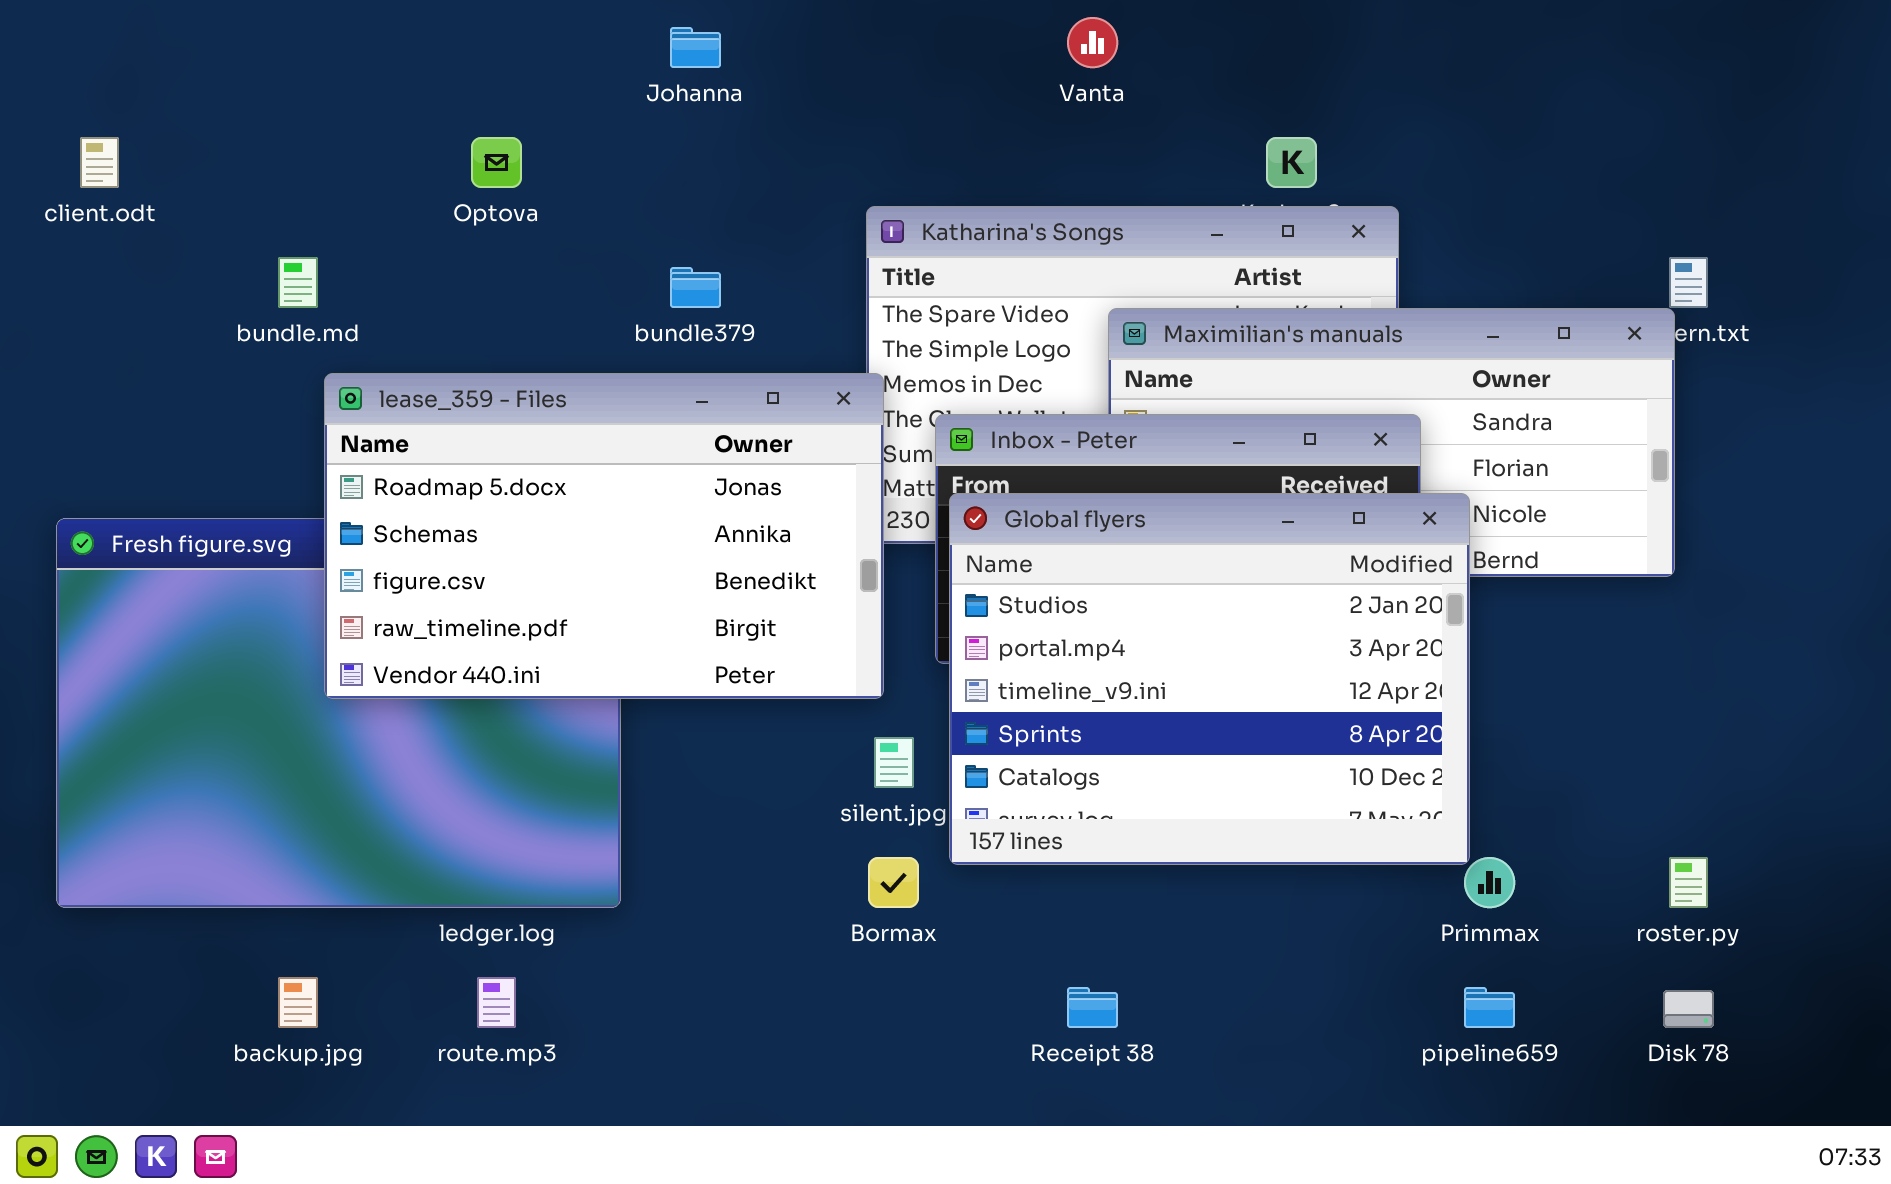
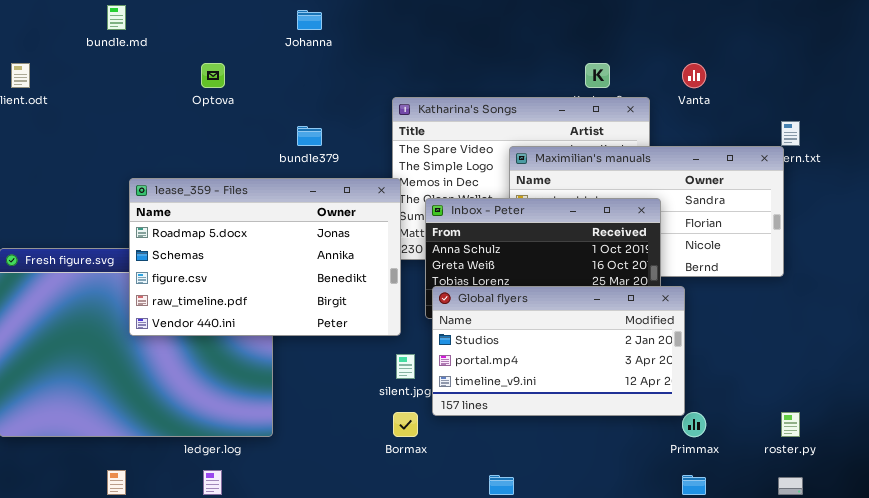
Vanta: [1067,17,1118,68] -> [682,63,706,88], moved
bundle.md: [278,257,318,308] -> [107,5,126,30], moved
Global flyers: [949,493,1470,865] -> [432,286,685,416], resized

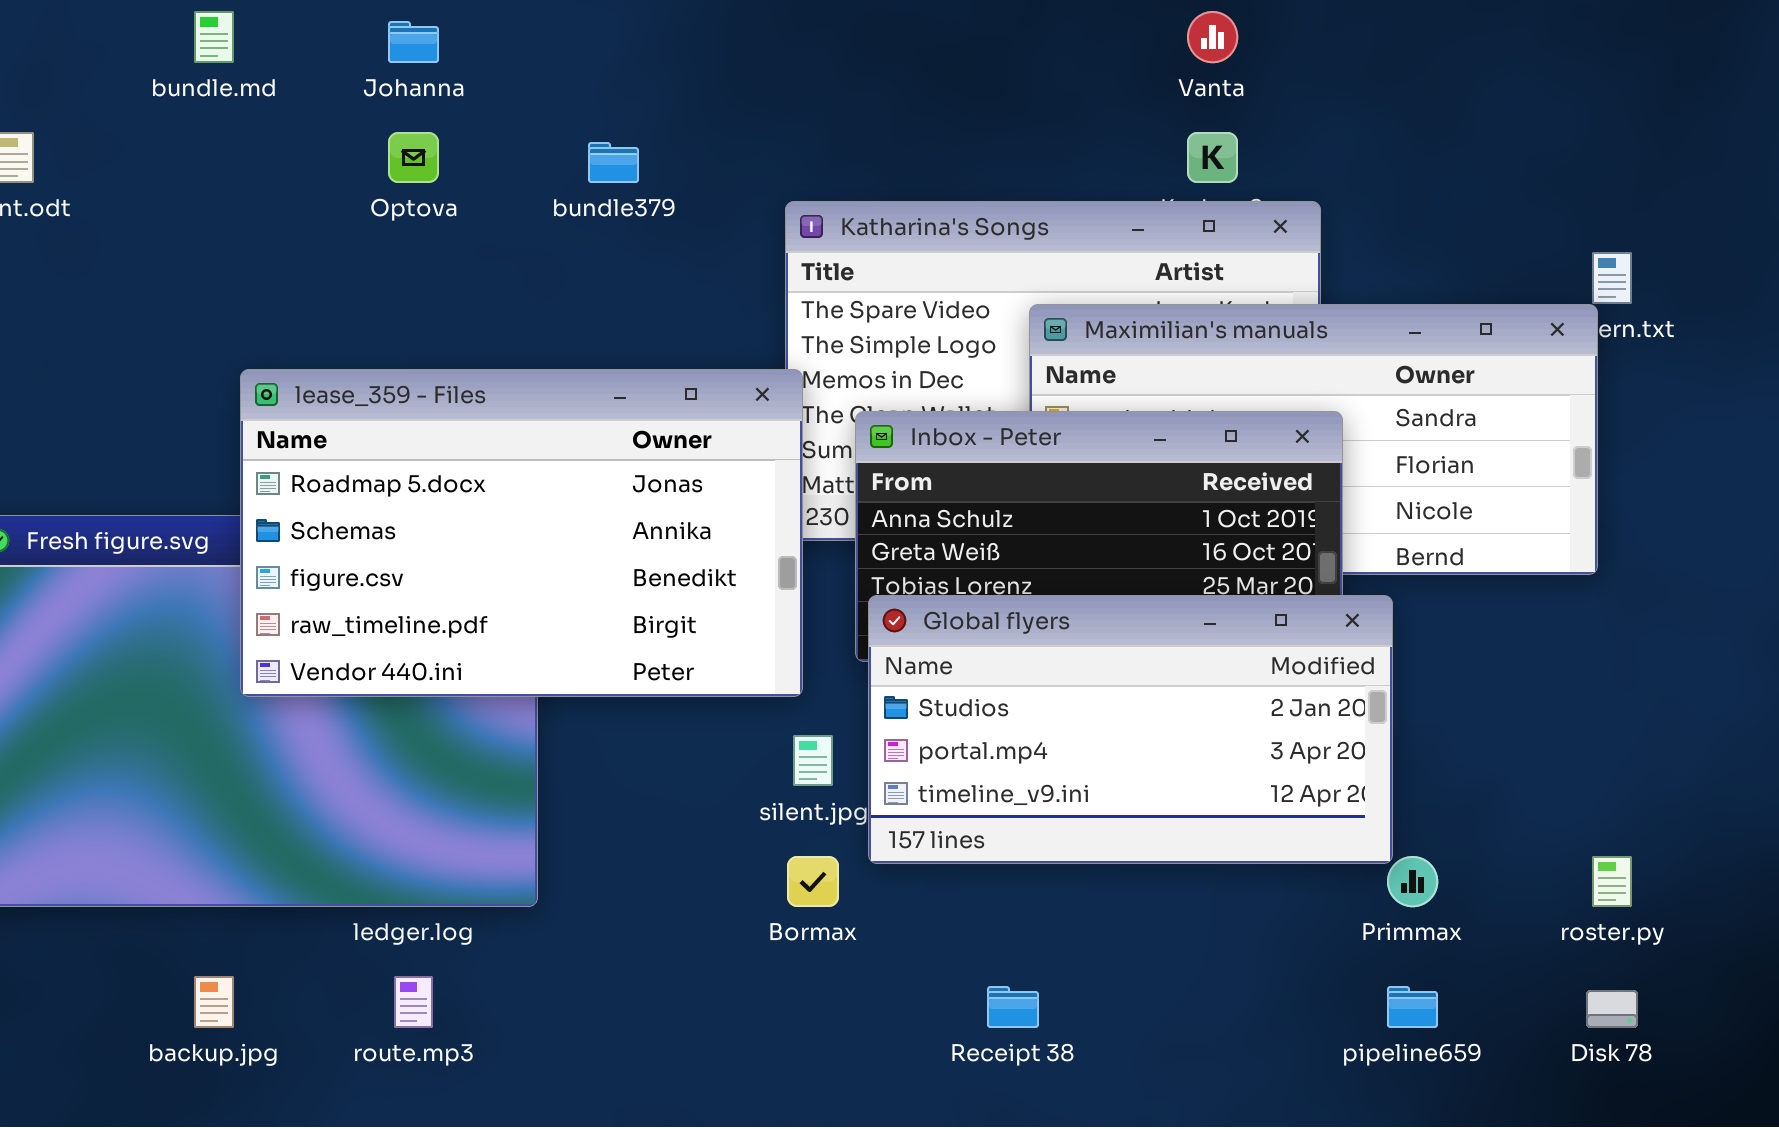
Johanna: [297,10,322,30] -> [388,21,439,63], moved
Vanta: [682,63,706,88] -> [1187,11,1238,63], moved
bundle379: [297,126,322,146] -> [588,142,639,183], moved

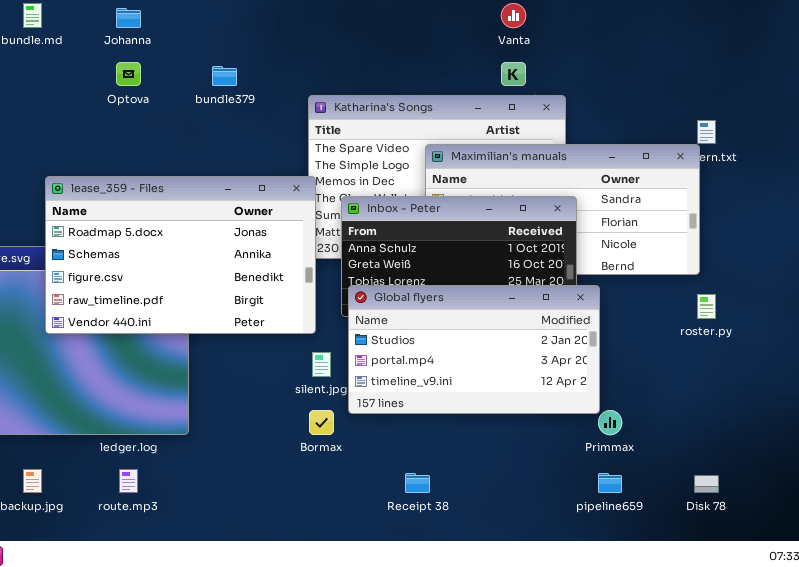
roster.py: [1592,856,1632,907] -> [697,294,716,319], moved

